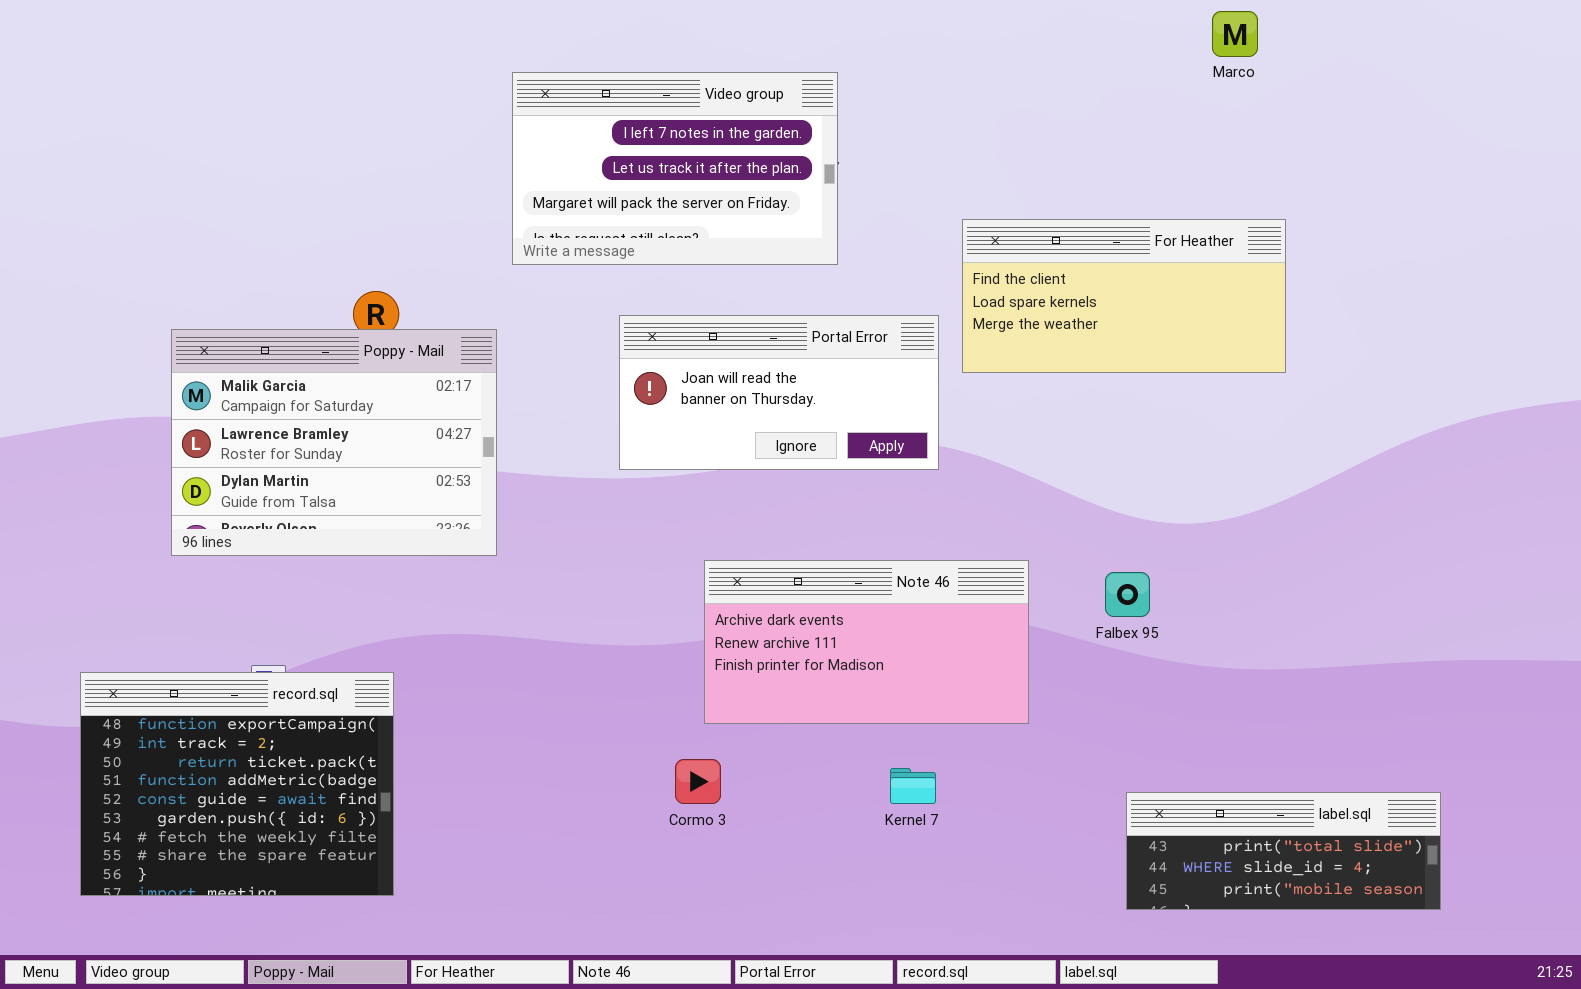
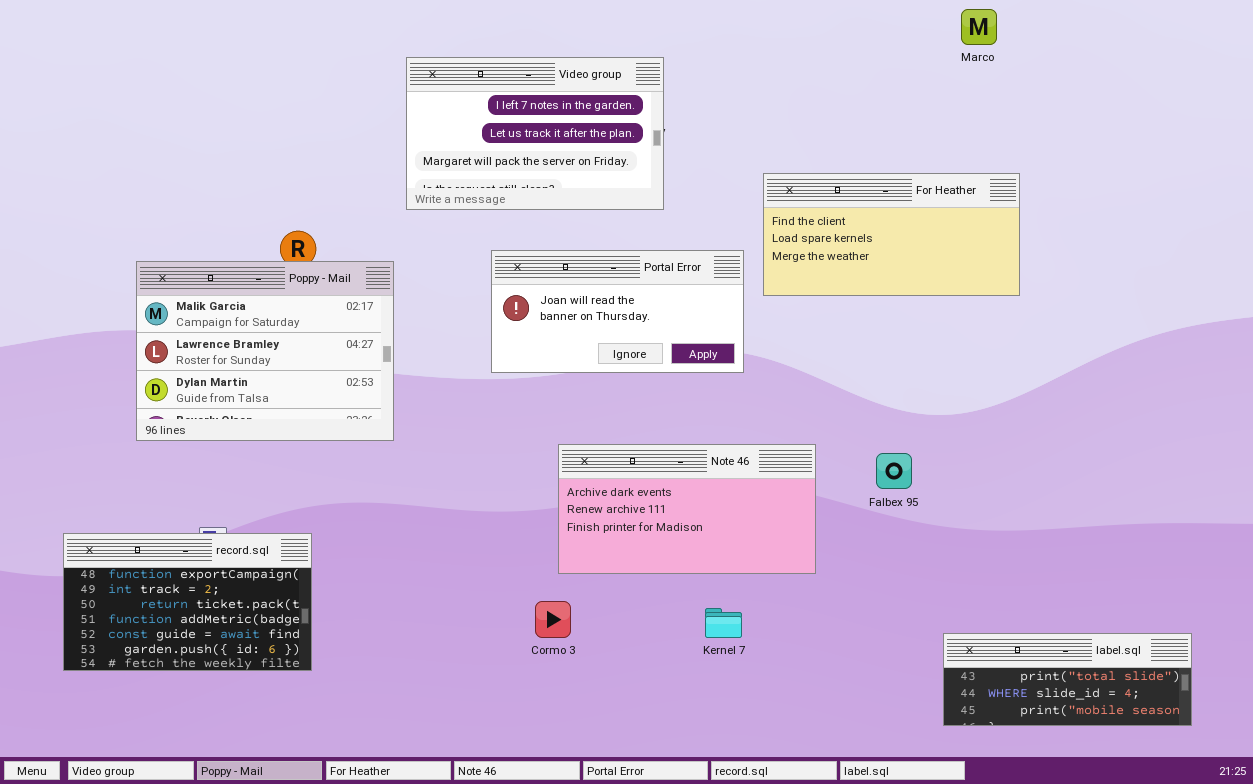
record.sql: [80,672,394,896] -> [63,533,312,671], resized
label.sql: [1126,792,1441,910] -> [943,633,1192,726], moved

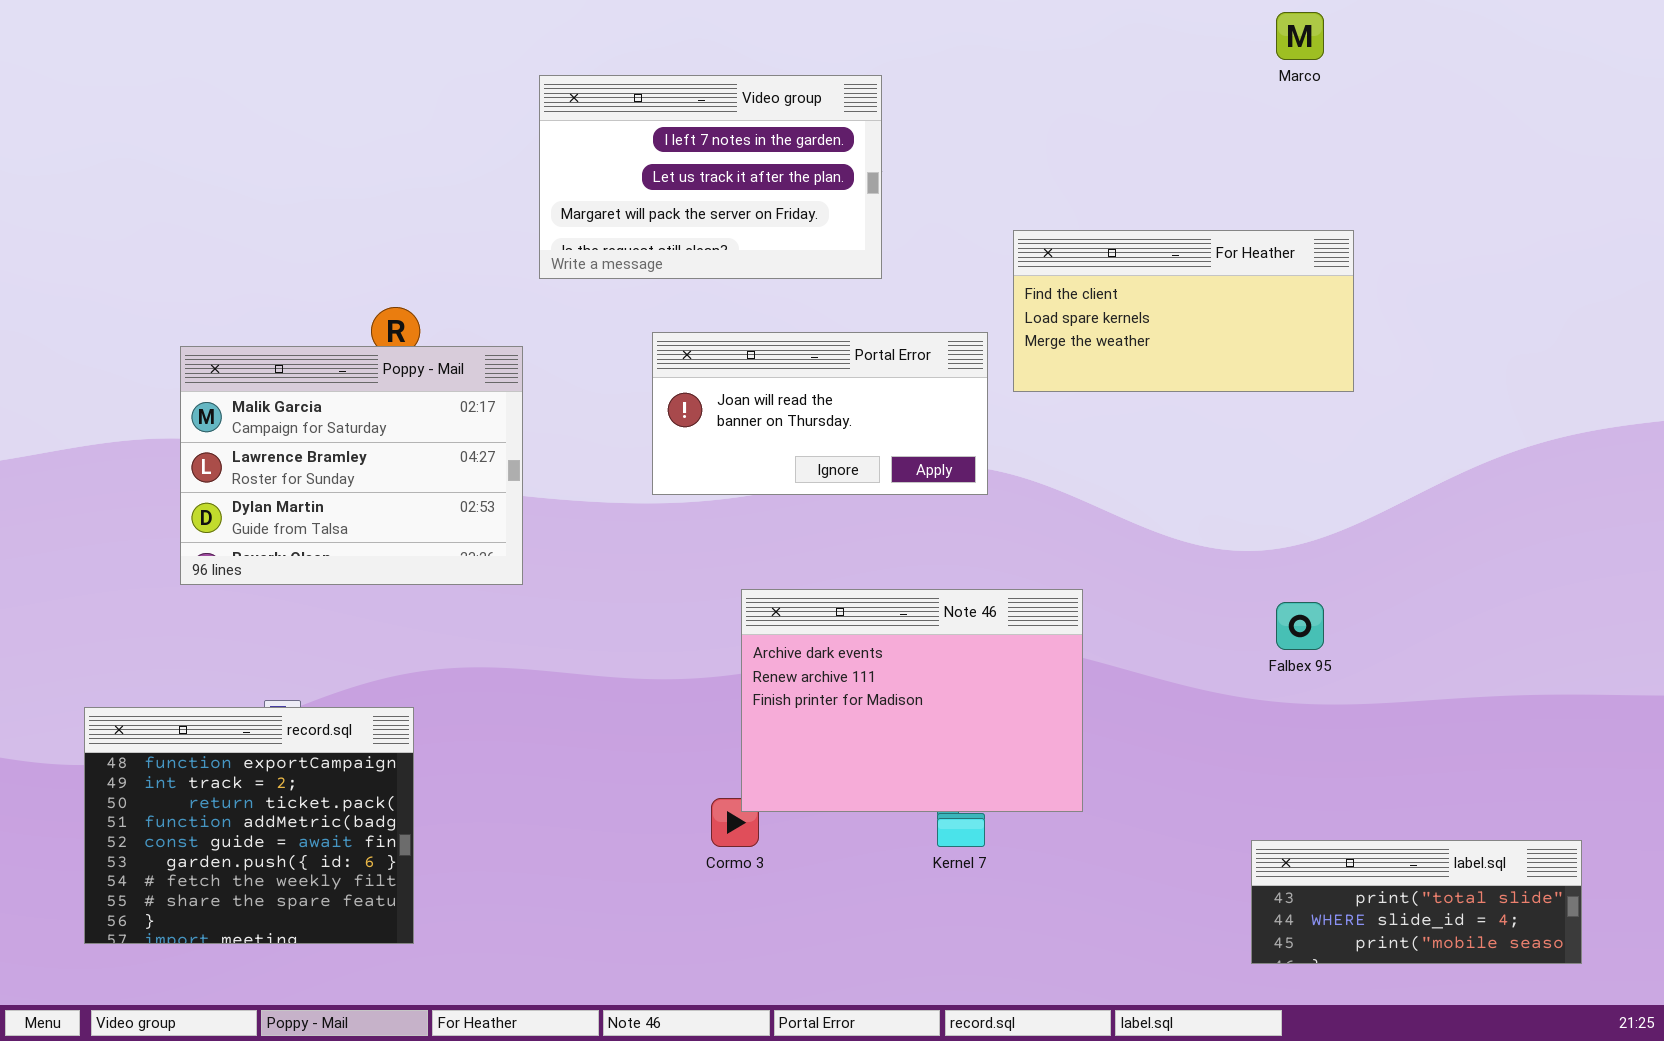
Note 46: [558,444,816,574] -> [741,589,1083,812], resized
Falbex 95: [876,453,912,489] -> [1276,602,1324,650], moved
record.sql: [63,533,312,671] -> [84,707,414,944], resized

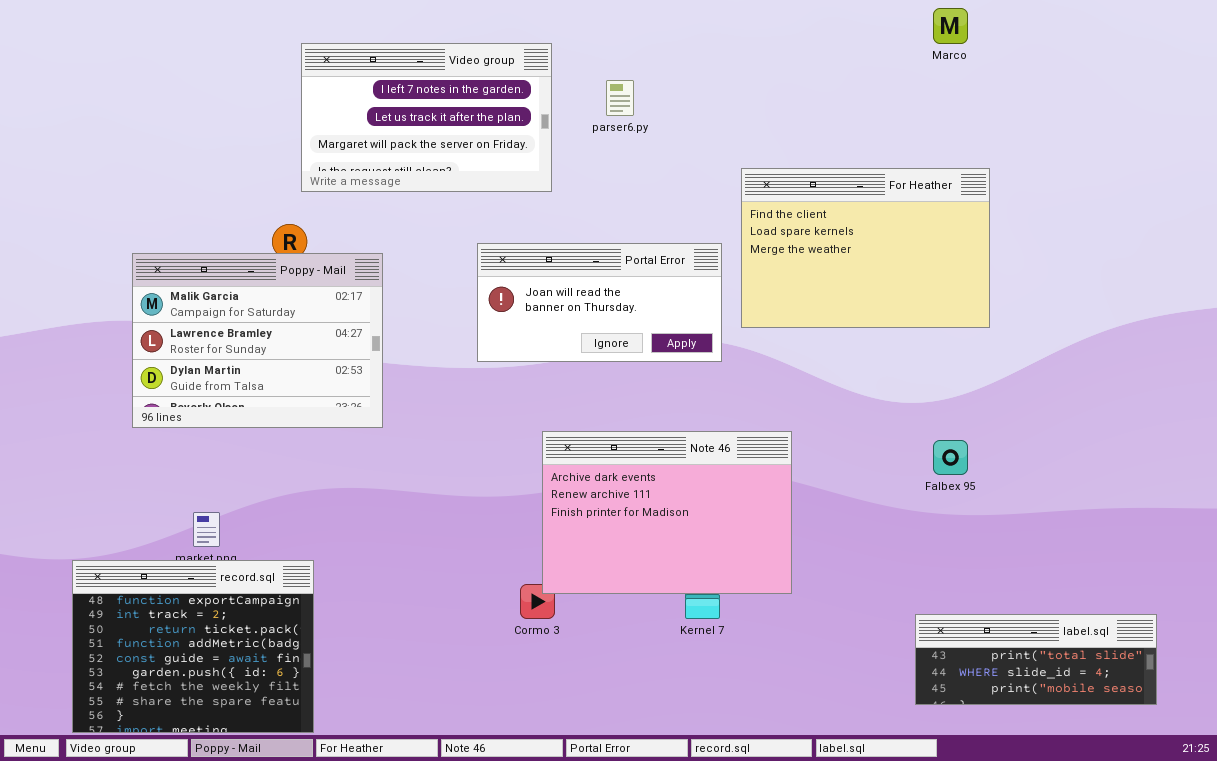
Video group: [539,75,882,279] -> [301,43,552,192], moved
For Heather: [1013,230,1354,392] -> [741,168,990,328], resized
record.sql: [84,707,414,944] -> [72,560,314,733], moved

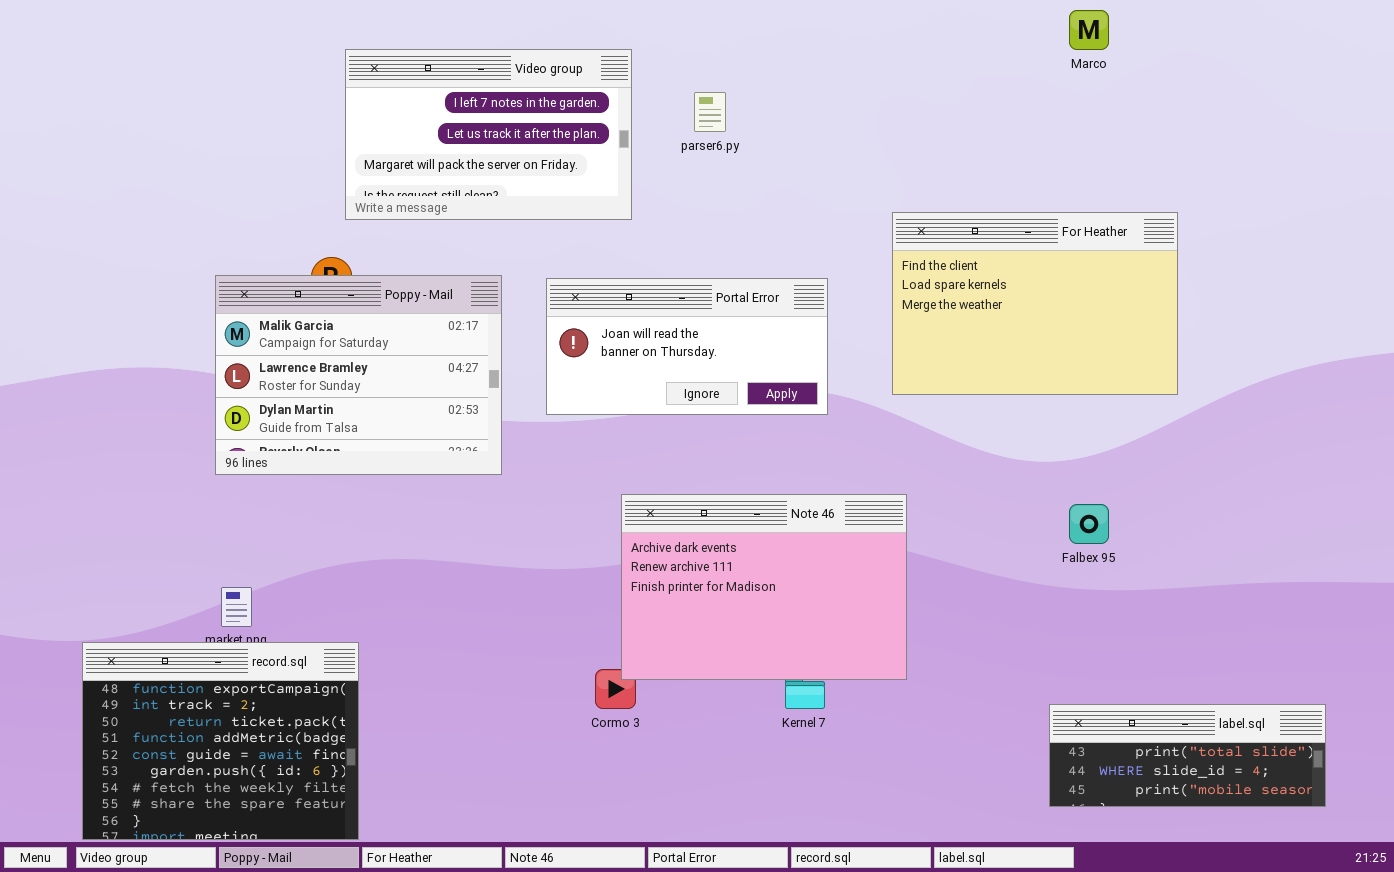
For Heather: [741,168,990,328] -> [892,212,1178,395], moved
Poppy - Mail: [132,253,383,428] -> [215,275,502,475], moved

